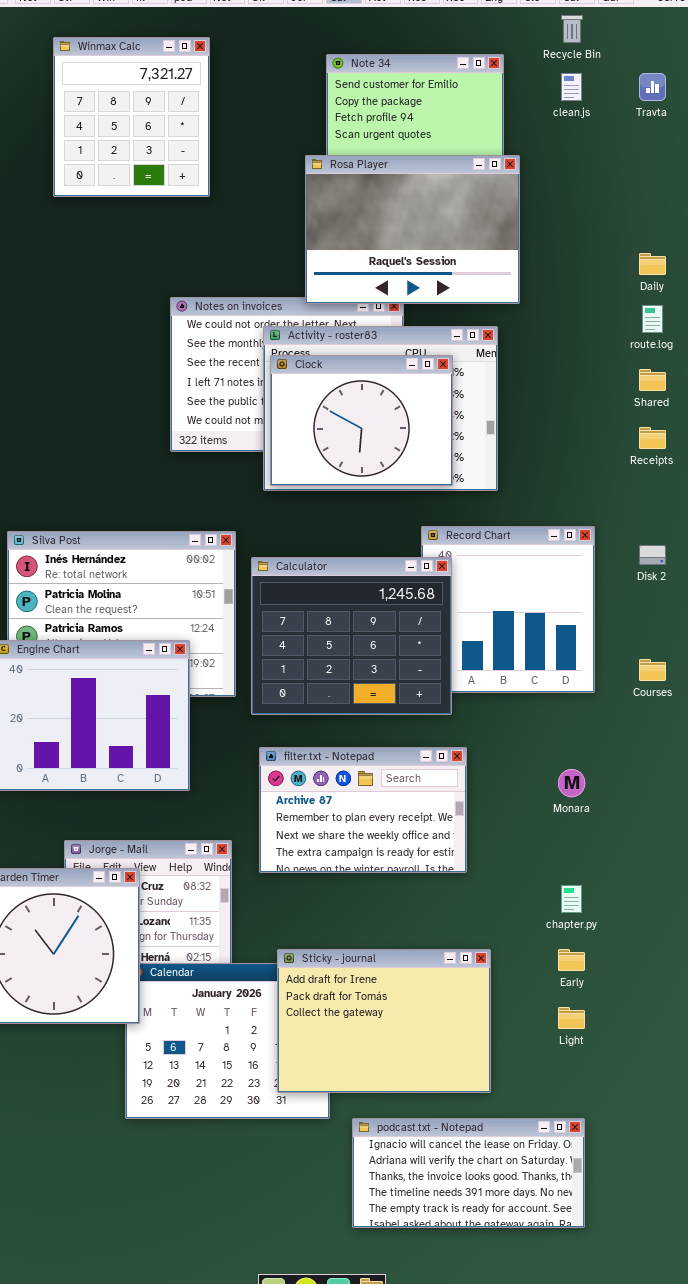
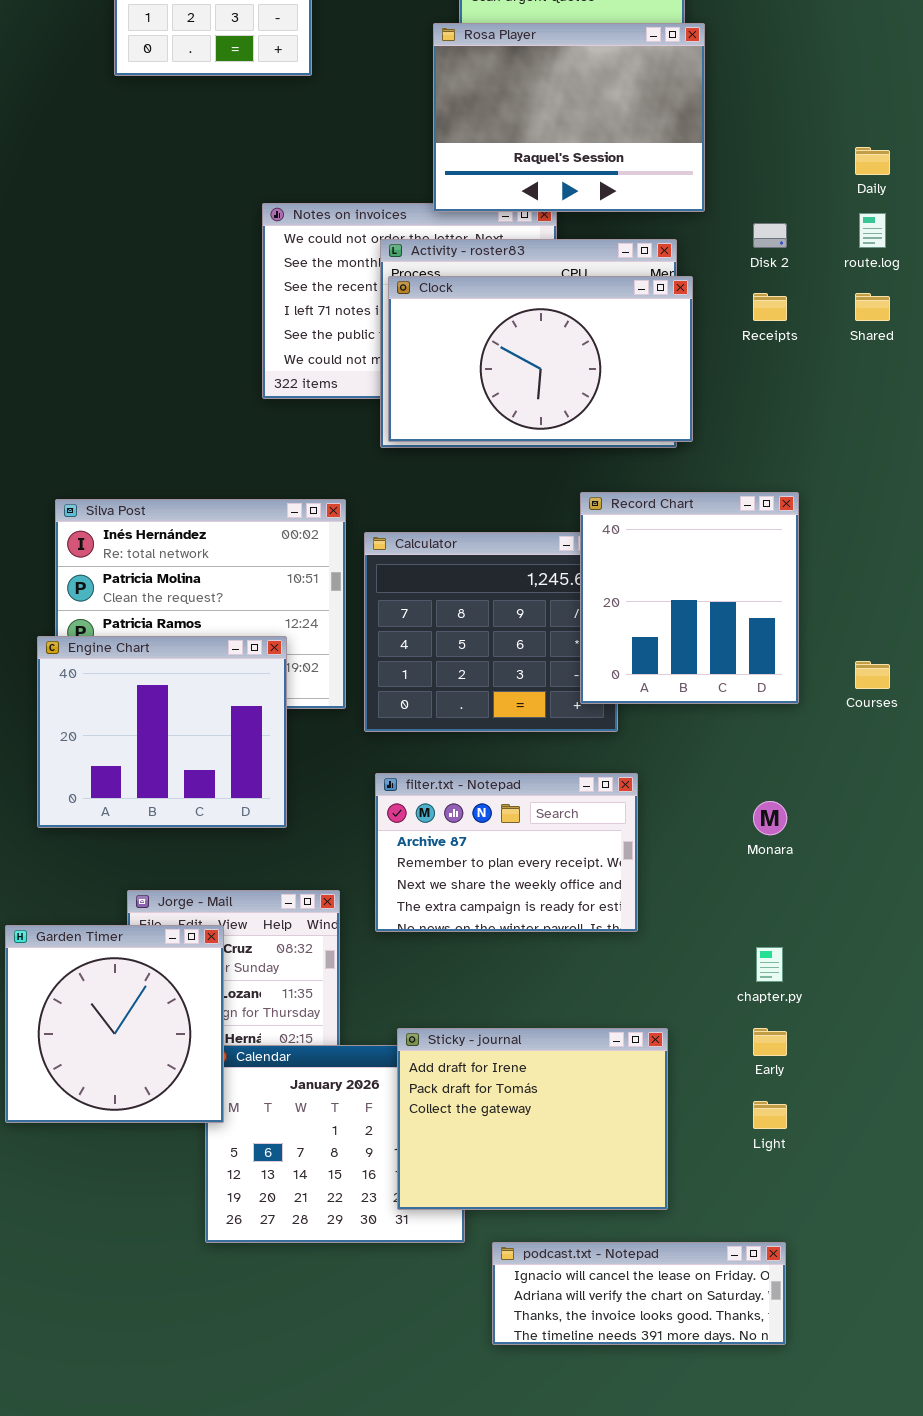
Clock: [270,355,453,486] -> [388,276,693,442], resized
Receipts: [639,427,666,449] -> [753,293,787,321], moved
Record Chart: [421,526,595,693] -> [580,492,799,704], raised
Disk 2: [639,545,666,565] -> [753,223,787,248], moved
podcast.txt - Notepad: [352,1118,585,1228] -> [492,1242,786,1345], resized

